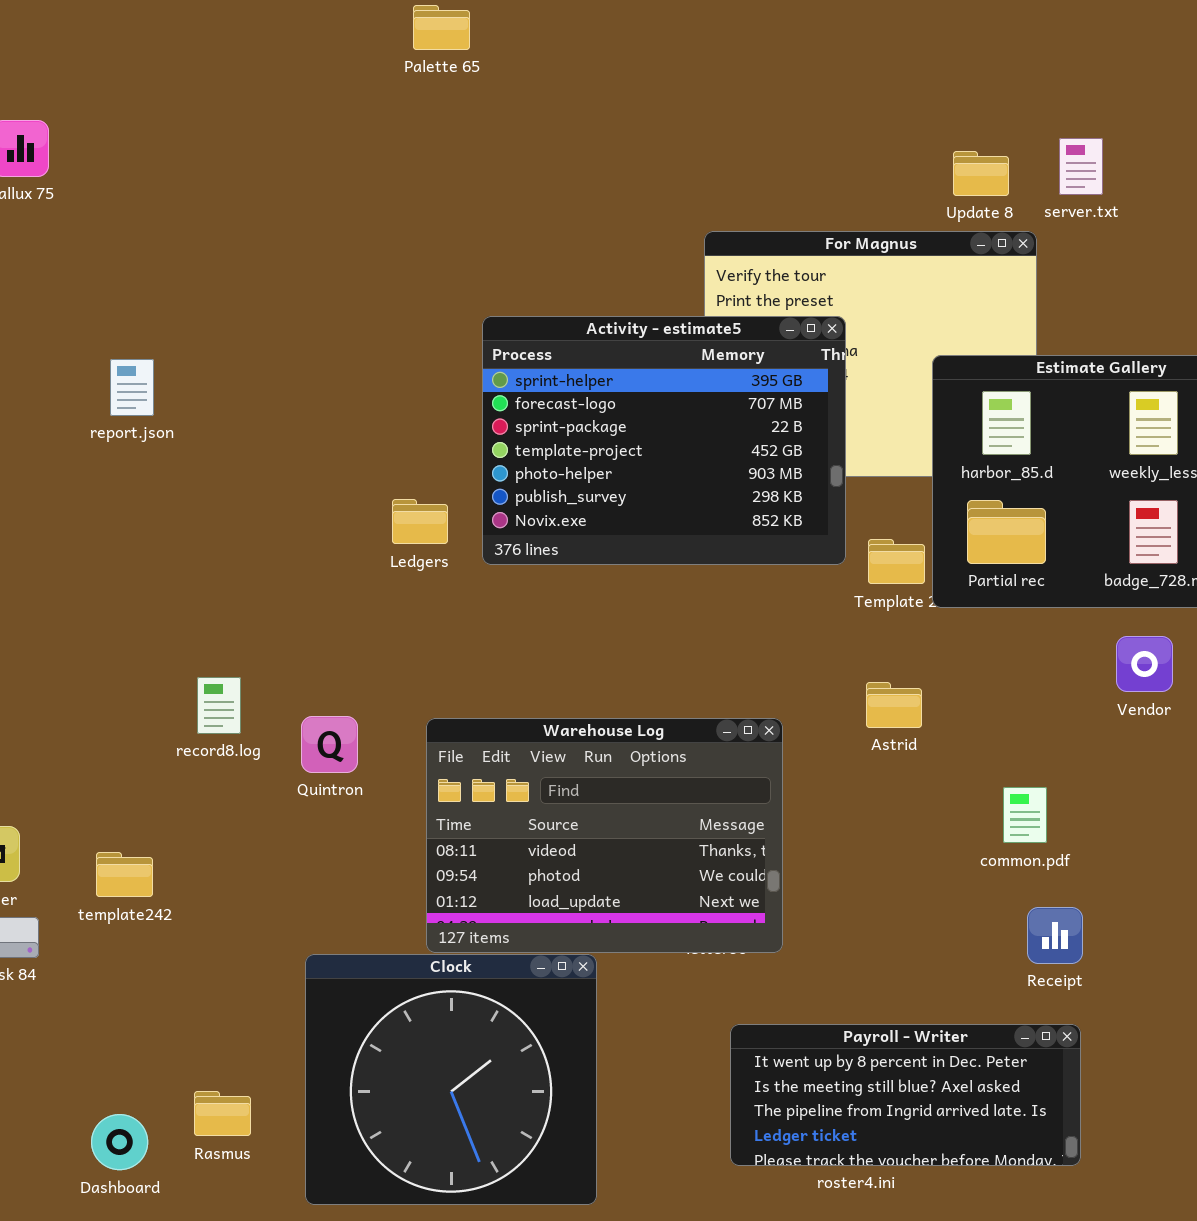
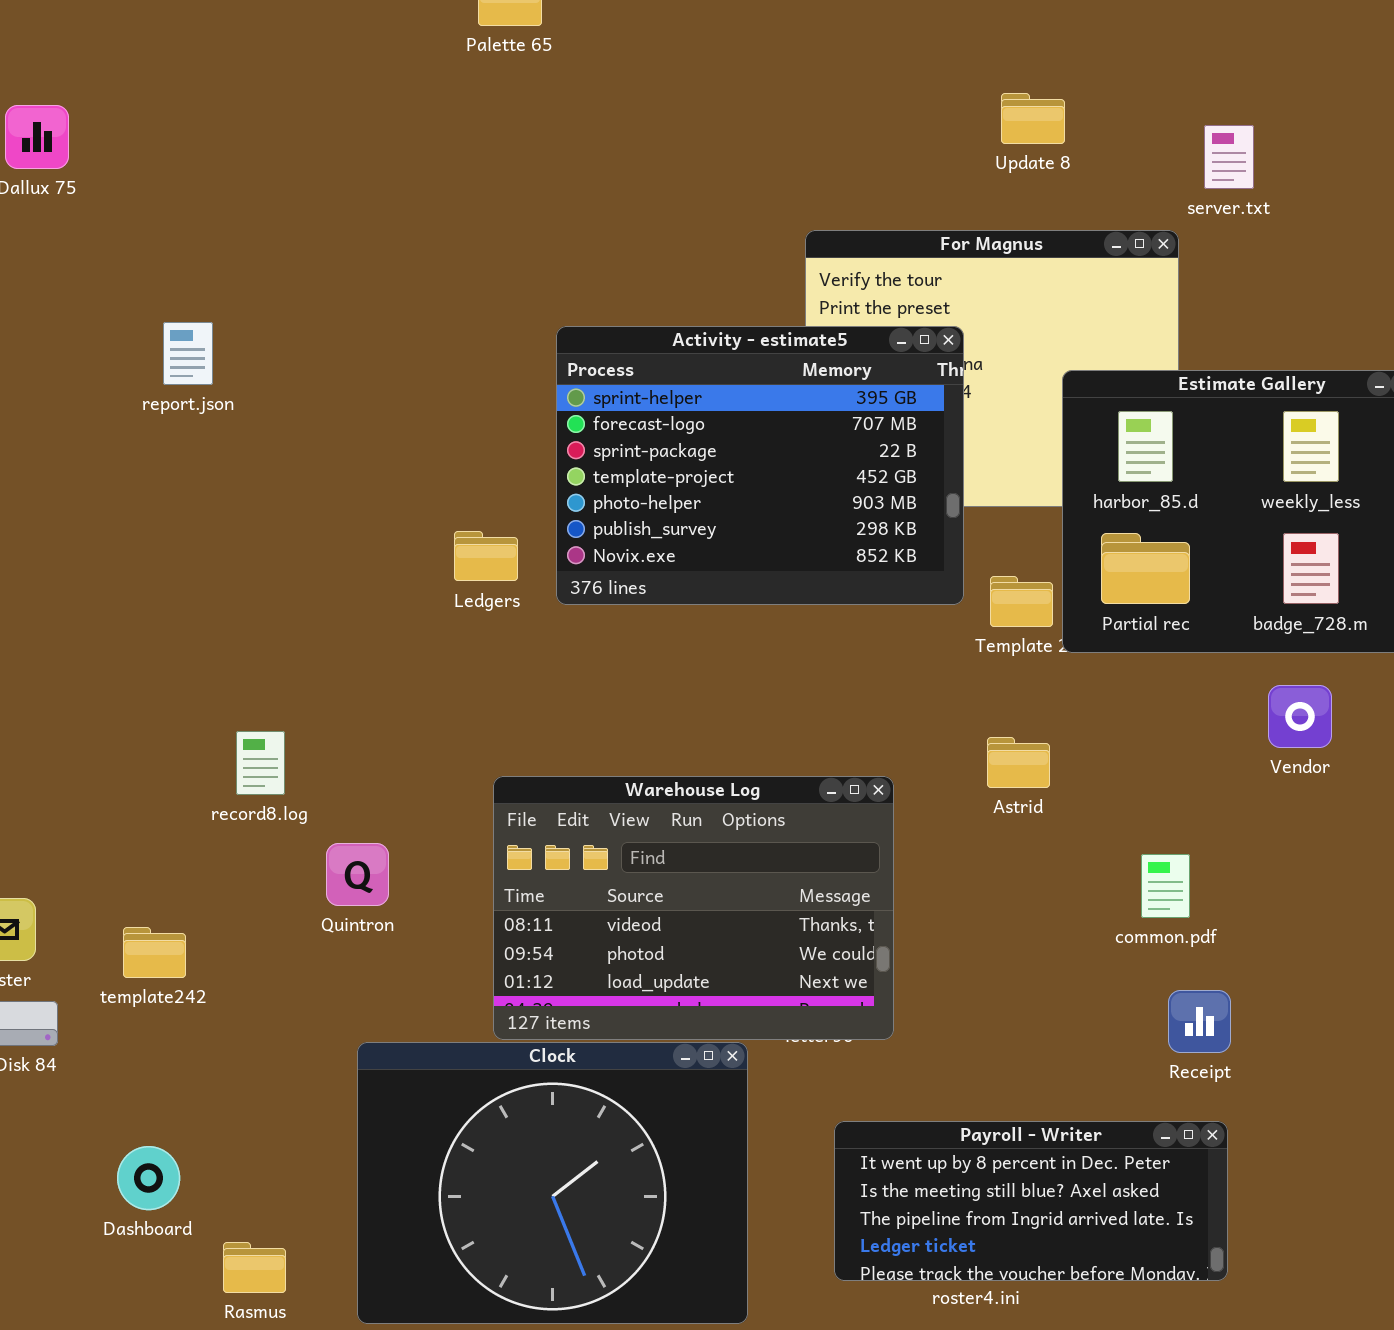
Update 8: [953,151,1009,196] -> [1001,93,1065,144], moved
report.json: [110,359,154,416] -> [163,322,213,385], moved
Quintron: [301,716,358,773] -> [326,843,389,906], moved
Clock: [305,954,597,1205] -> [357,1042,748,1324], resized
Rasmus: [194,1091,251,1136] -> [223,1242,286,1293], moved
Dashboard: [91,1114,148,1170] -> [117,1146,180,1210], moved

